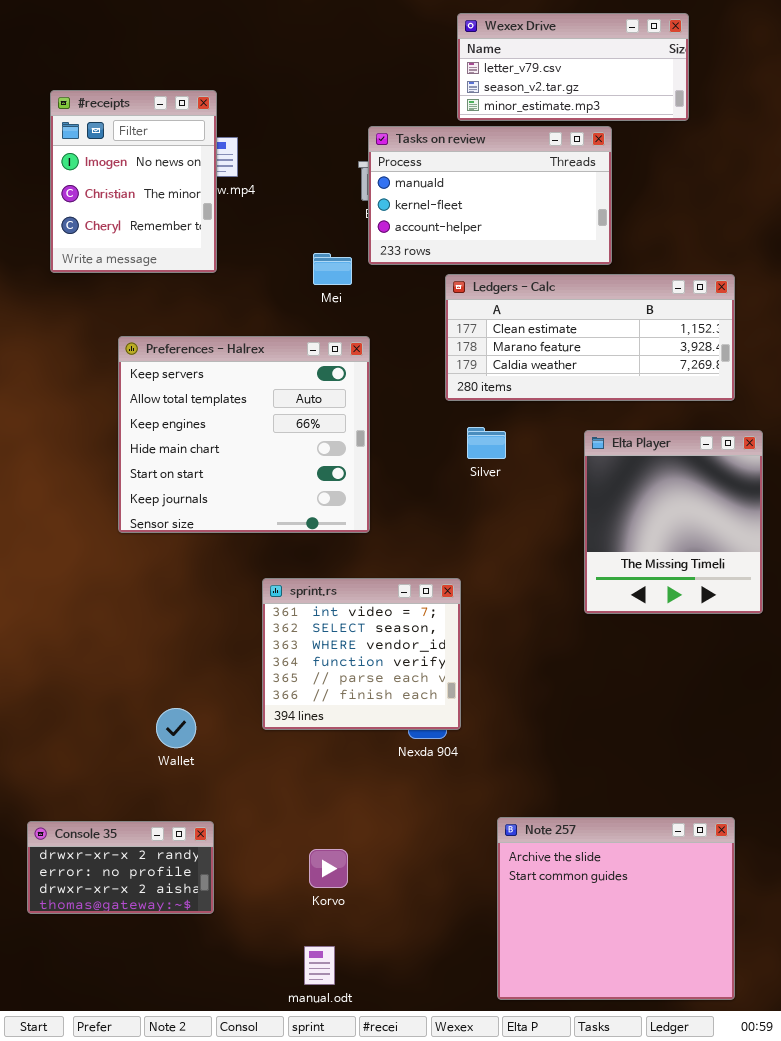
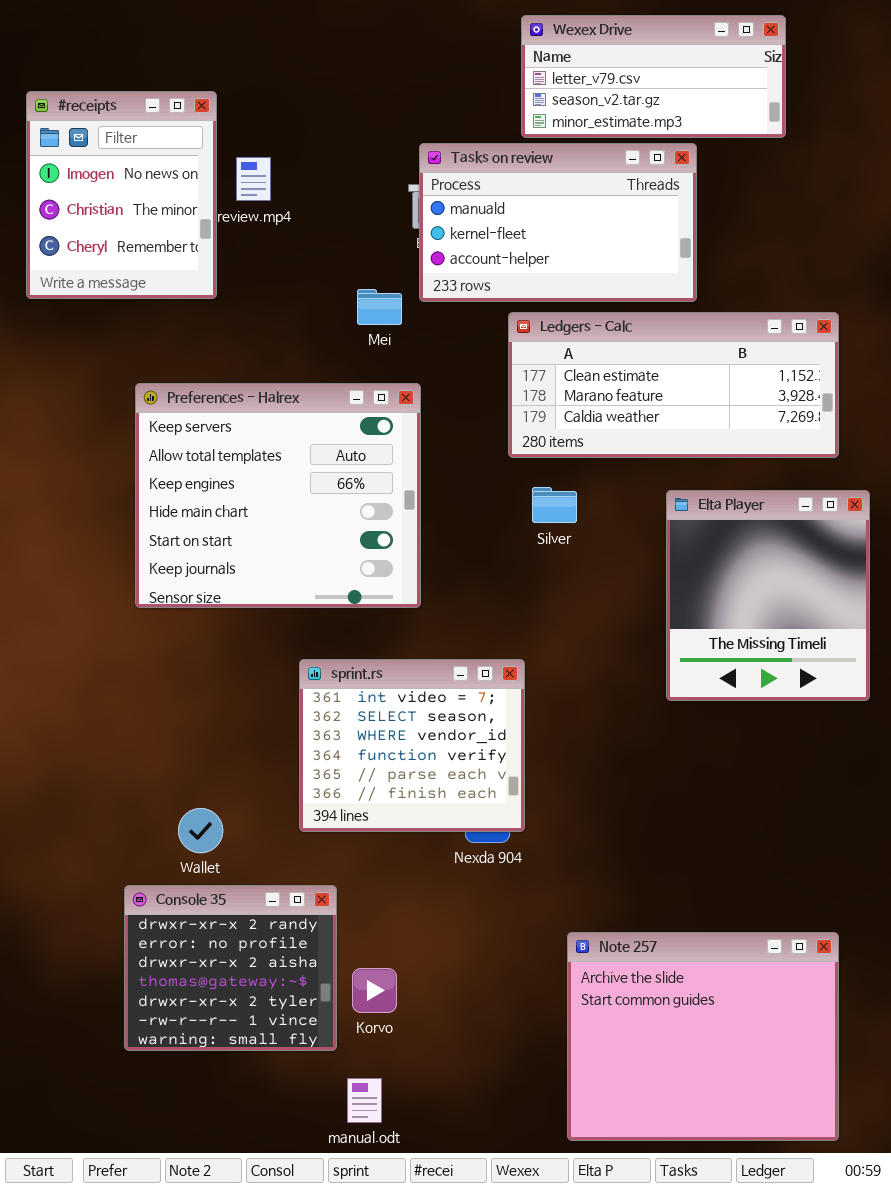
#receipts: [50,90,217,273] -> [26,91,217,299], moved
Console 35: [27,821,214,914] -> [124,885,337,1051], moved, resized

